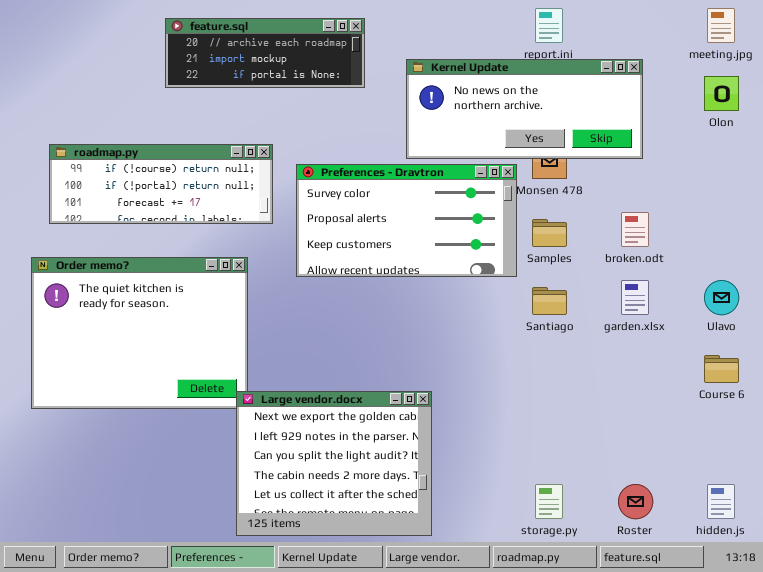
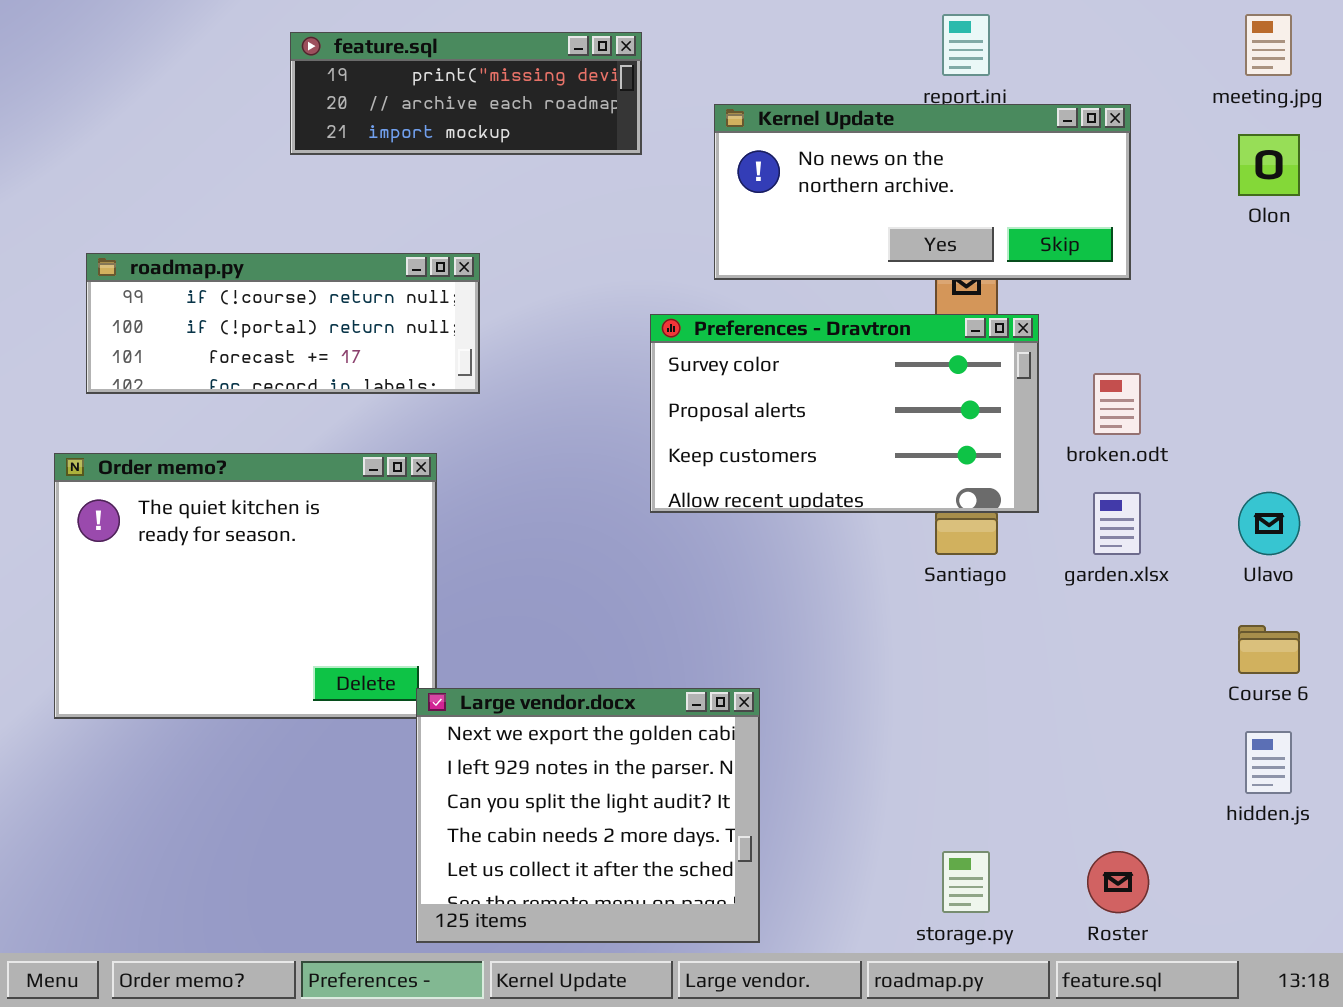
feature.sql: [165,18,365,88] -> [290,32,642,155], scrolled up 1 row
Preferences - Dravtron: [296,164,517,277] -> [650,314,1039,513], moved
hidden.js: [707,484,735,519] -> [1245,731,1292,794], moved

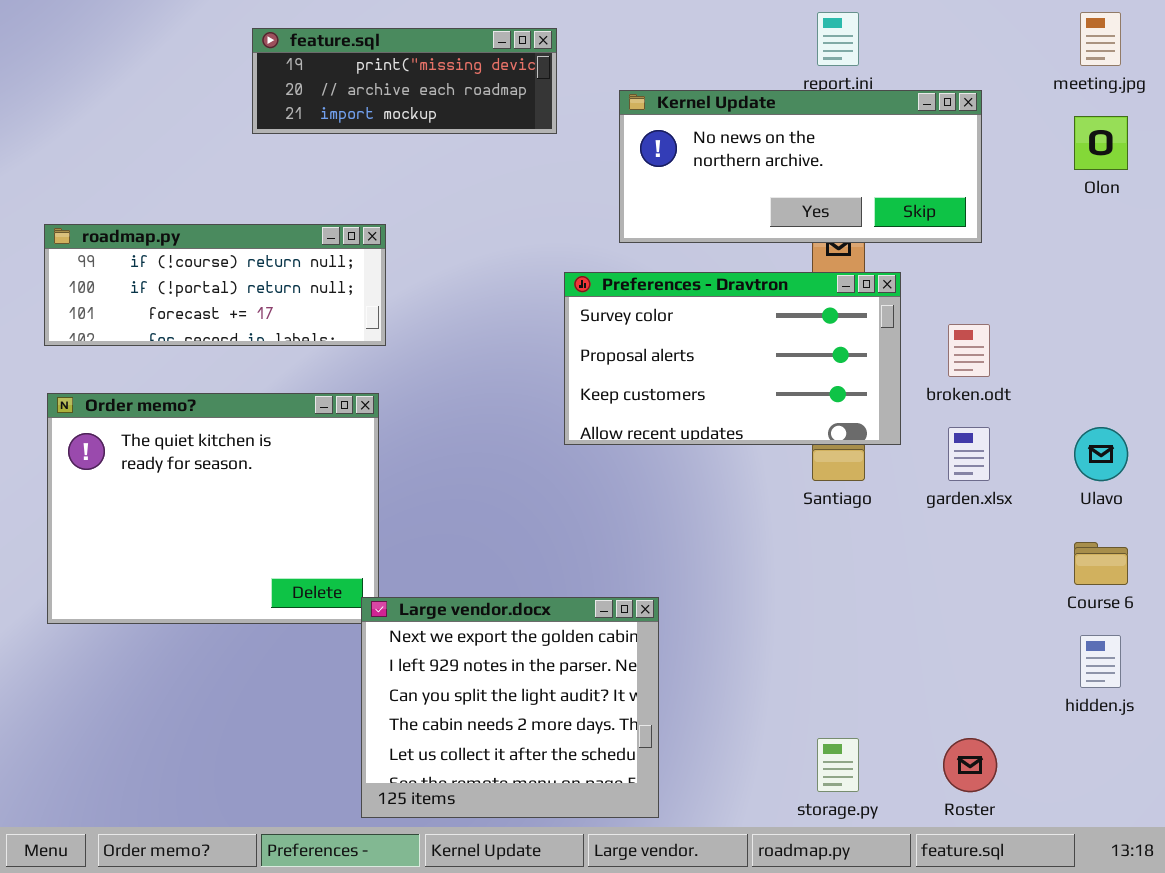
roadmap.py: [86,253,480,394] -> [44,224,386,346], moved

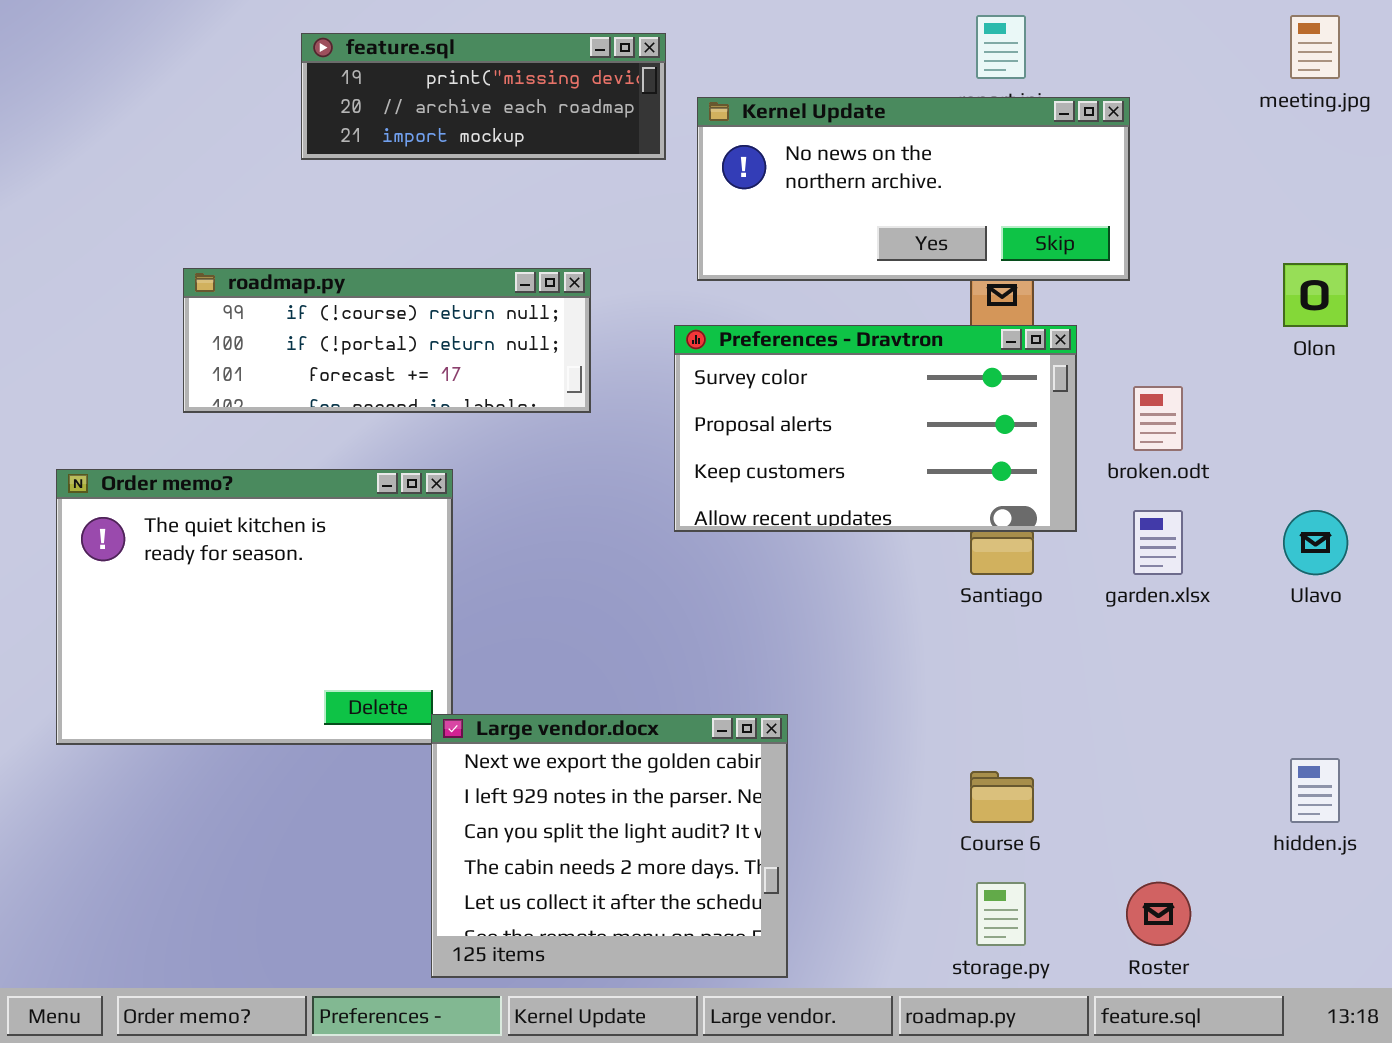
Kernel Update: [619,90,982,243] -> [697,97,1130,281], moved
Olon: [1074,116,1128,170] -> [1283,263,1348,327], moved
roadmap.py: [44,224,386,346] -> [183,268,591,413], moved
Course 6: [1074,542,1128,585] -> [970,771,1034,823], moved

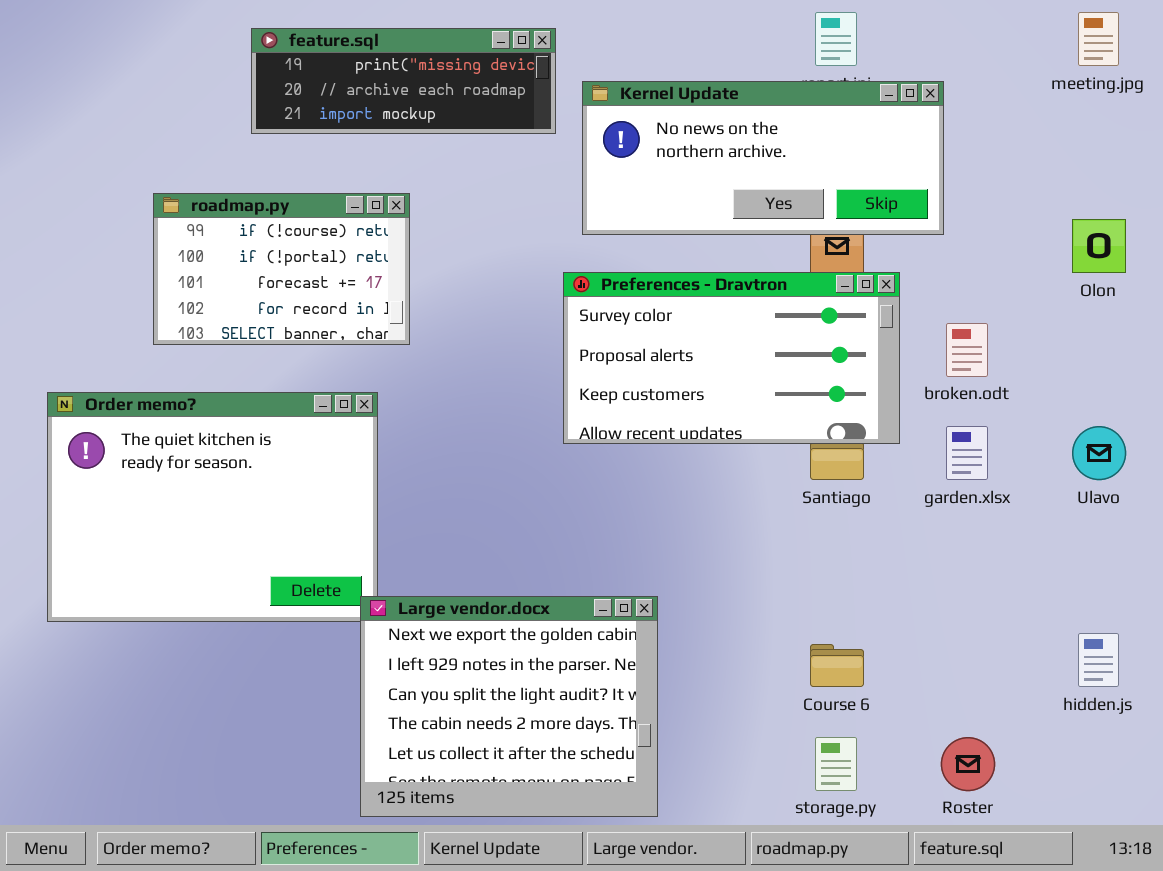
roadmap.py: [183,268,591,413] -> [153,193,410,345], resized

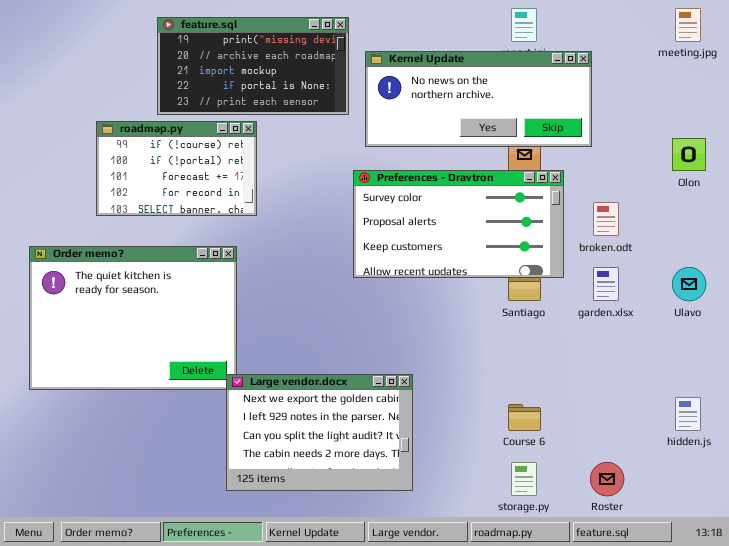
feature.sql: [251,28,556,134] -> [157,17,349,115], resized
Large vendor.docx: [360,596,658,817] -> [226,374,413,491], resized

